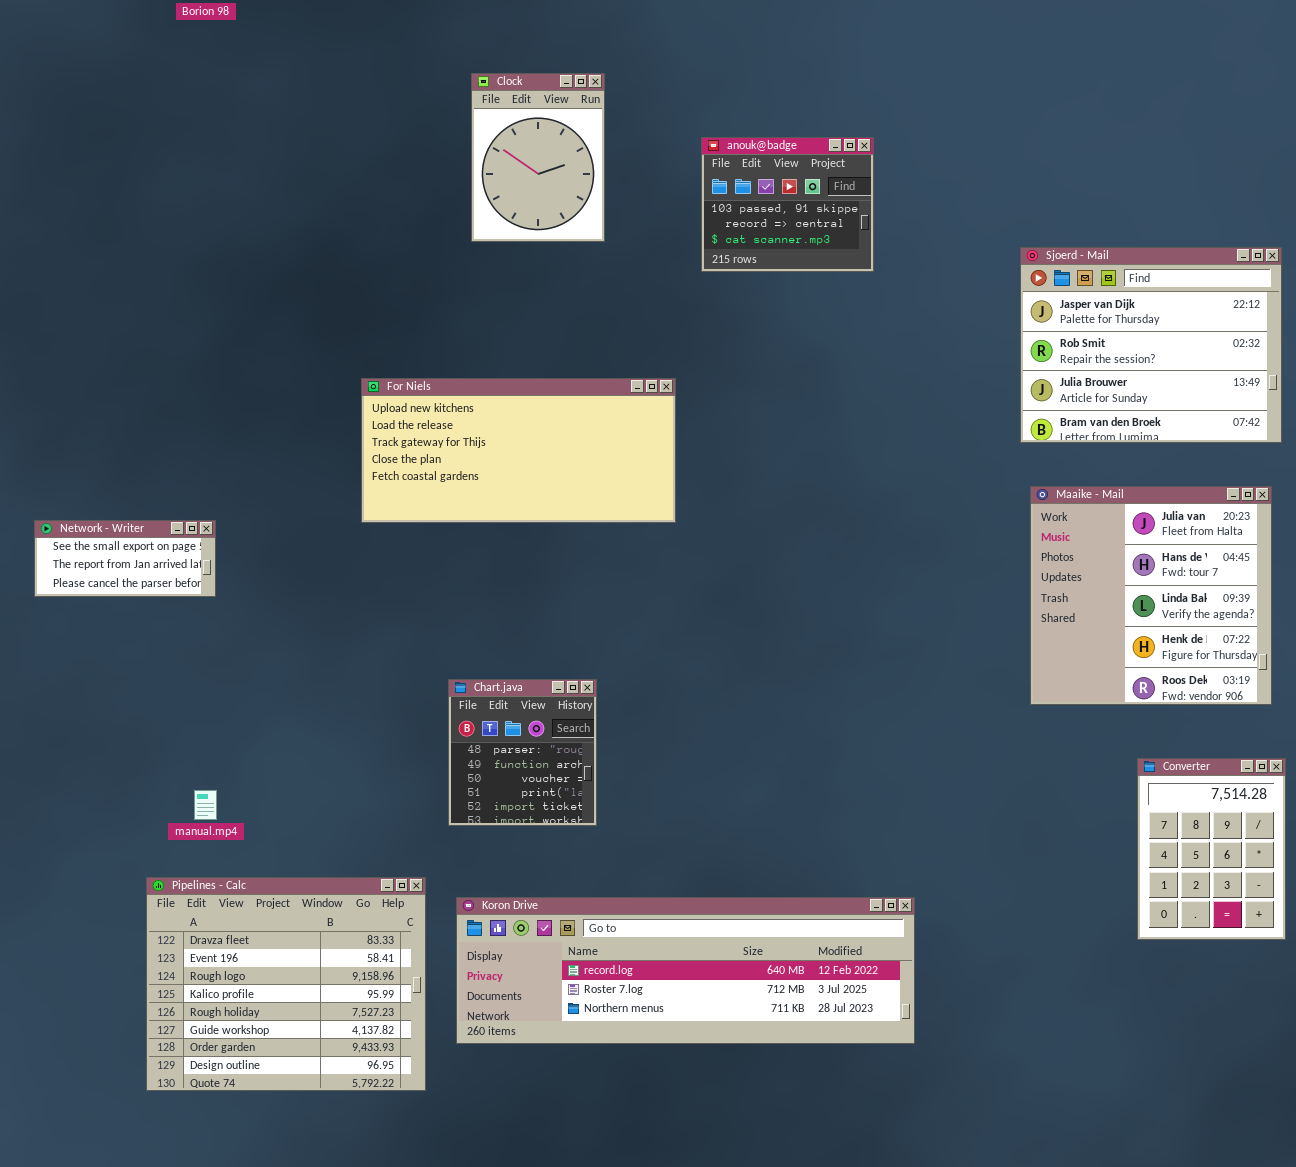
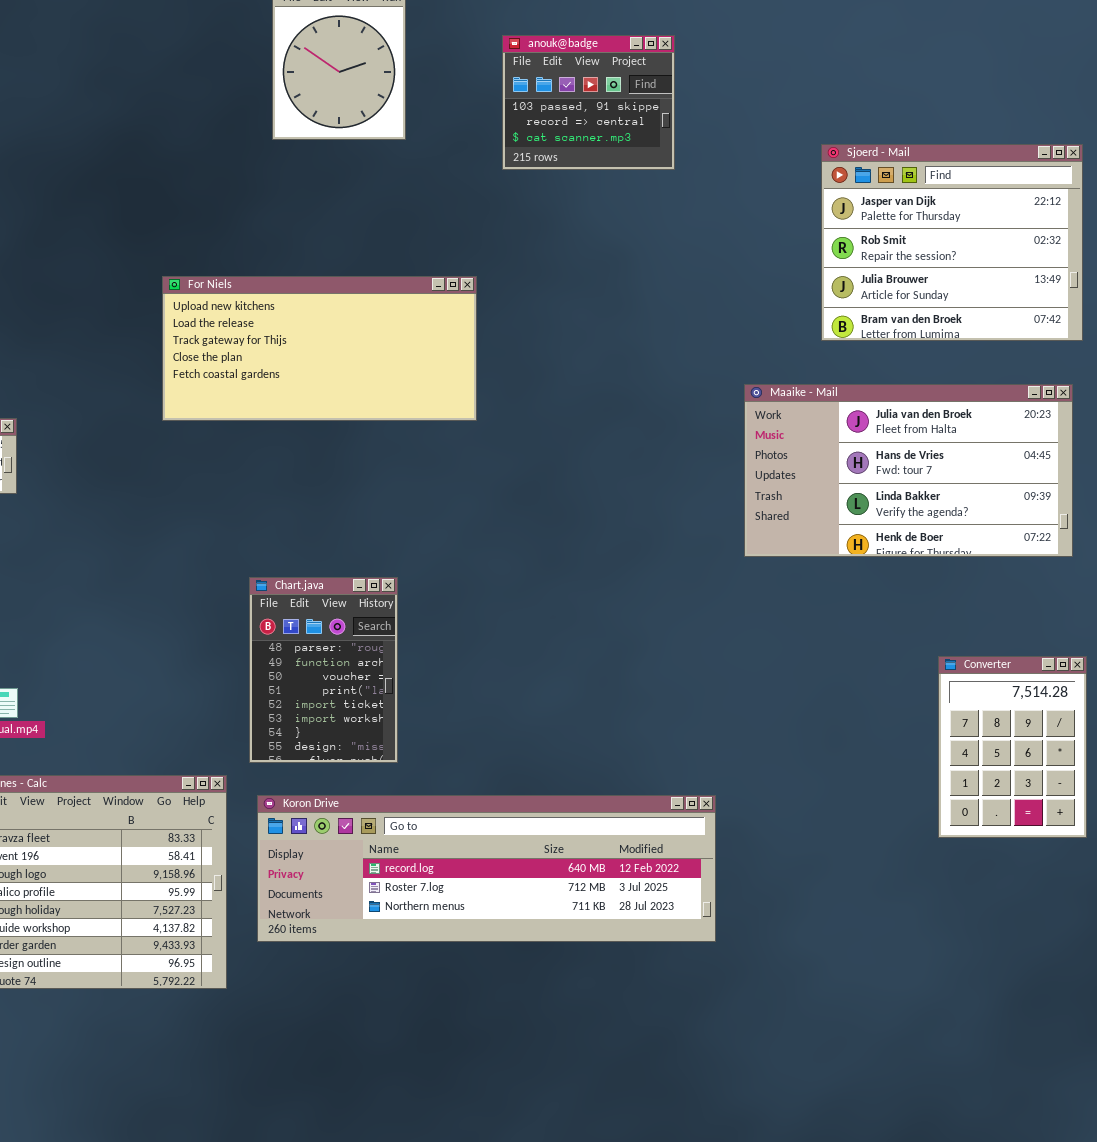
Maaike - Mail: [1030,486,1272,705] -> [744,384,1073,557], resized
Chart.java: [448,679,597,826] -> [249,577,398,763], resized

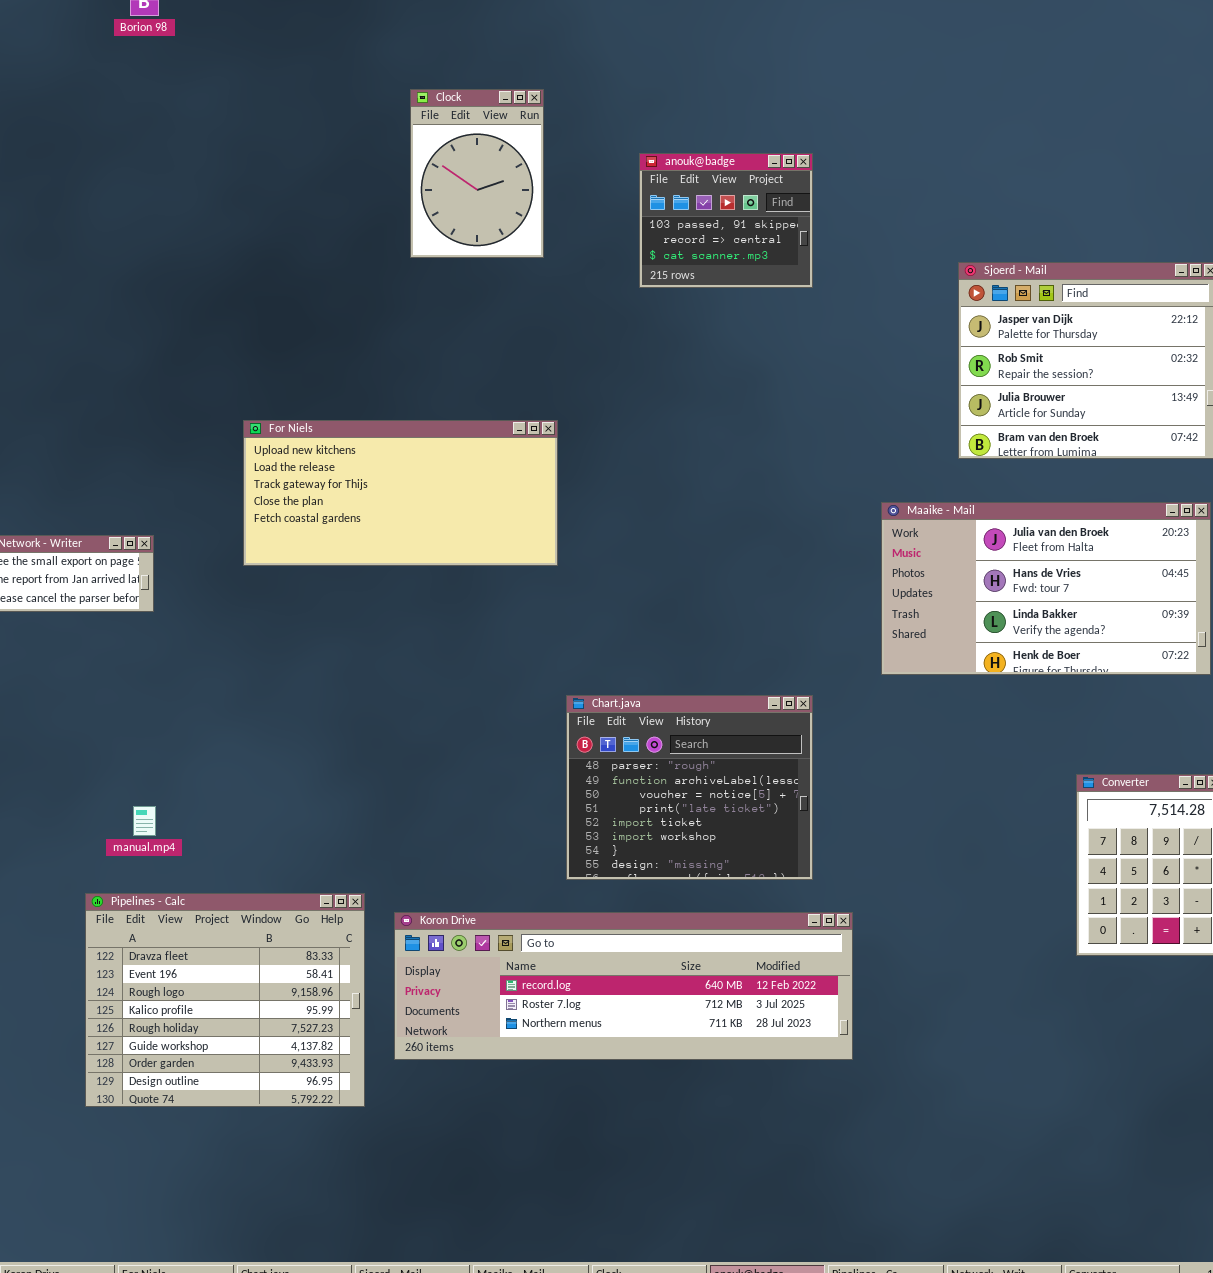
For Niels: [162,276,477,421] -> [243,420,558,566], moved
Chart.java: [249,577,398,763] -> [566,695,813,880], moved, resized

